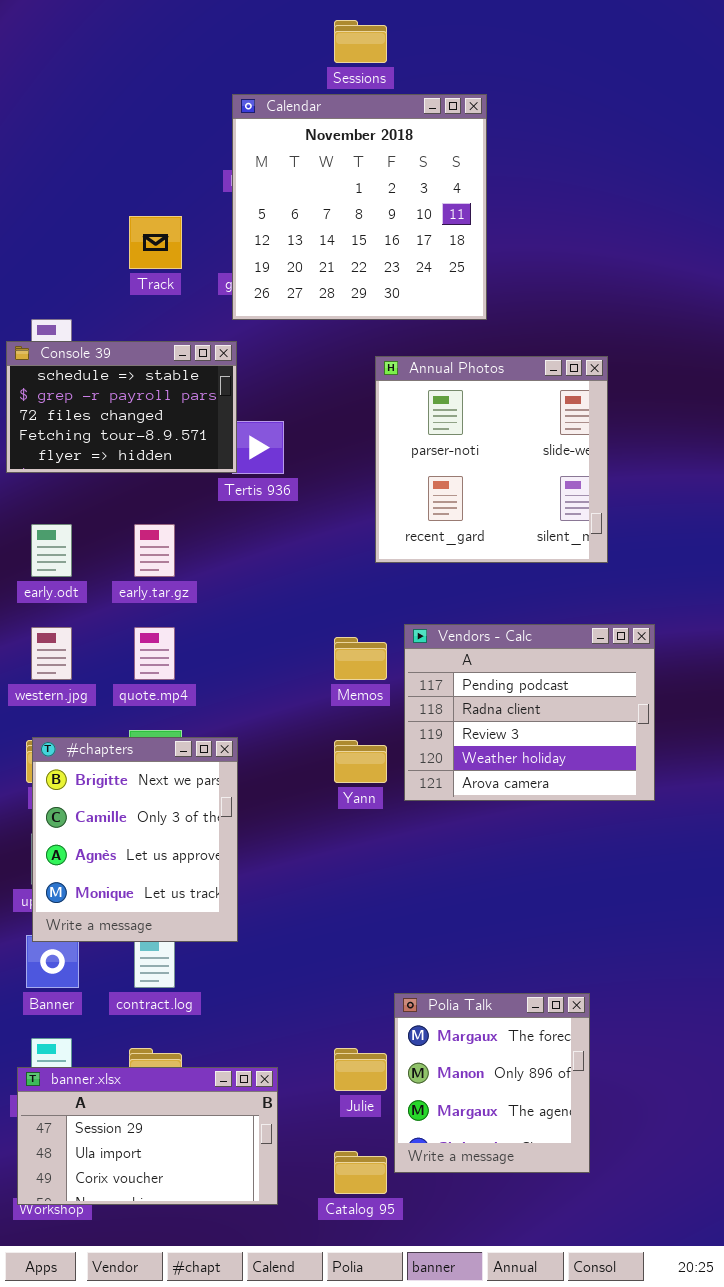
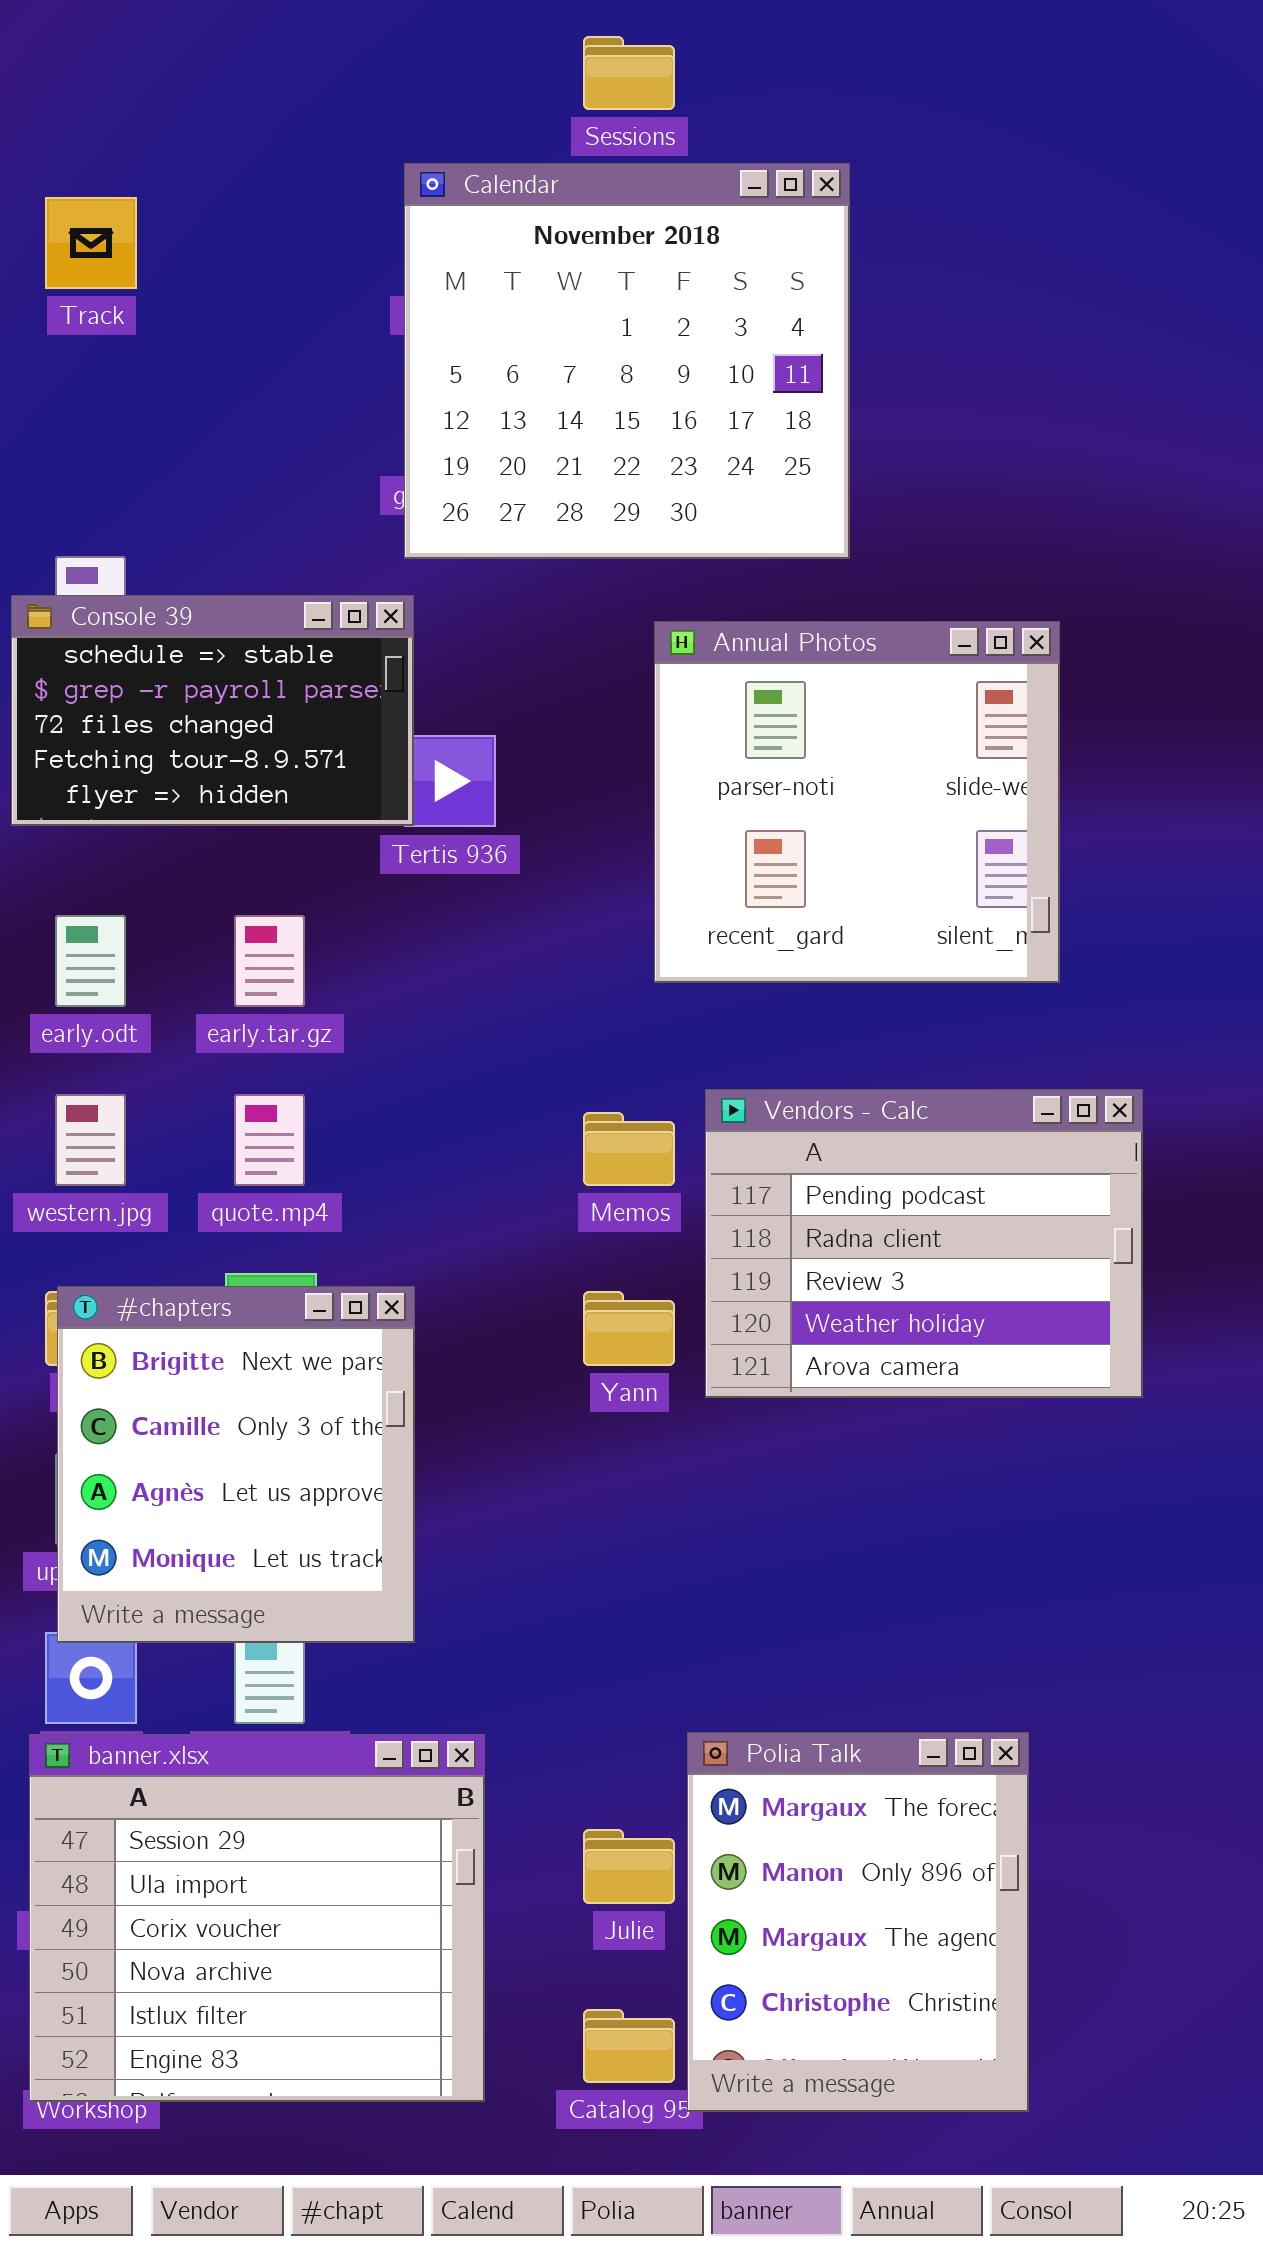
Track: [129,216,182,269] -> [45,197,137,289], moved
Polia Talk: [394,993,590,1173] -> [687,1732,1029,2112], resized
banner.xlsx: [17,1067,278,1205] -> [29,1734,485,2102], resized

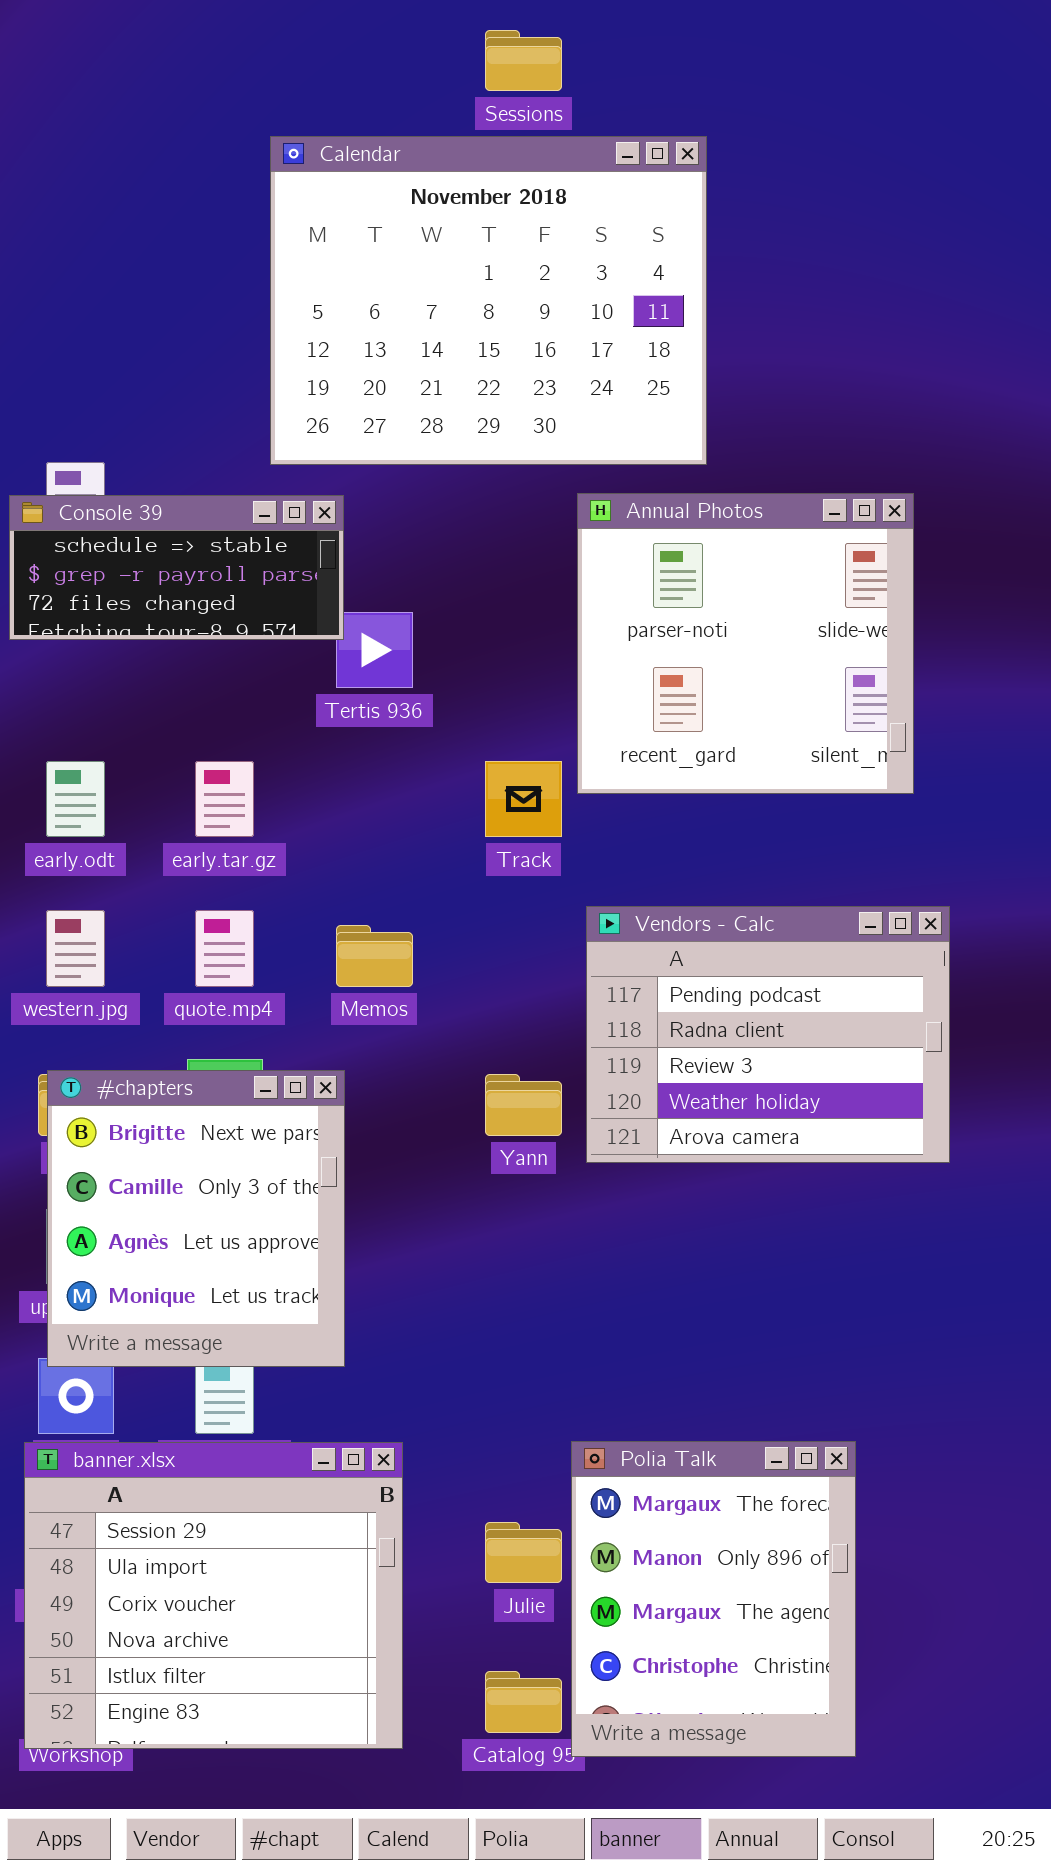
Calendar: [404,163,850,559] -> [270,136,707,465], resized
Track: [45,197,137,289] -> [485,761,562,837], moved
Console 39: [11,595,414,826] -> [9,495,344,640], resized
Annual Photos: [654,621,1060,983] -> [577,493,914,794], moved
Memos: [583,1112,675,1186] -> [336,925,413,987], moved

